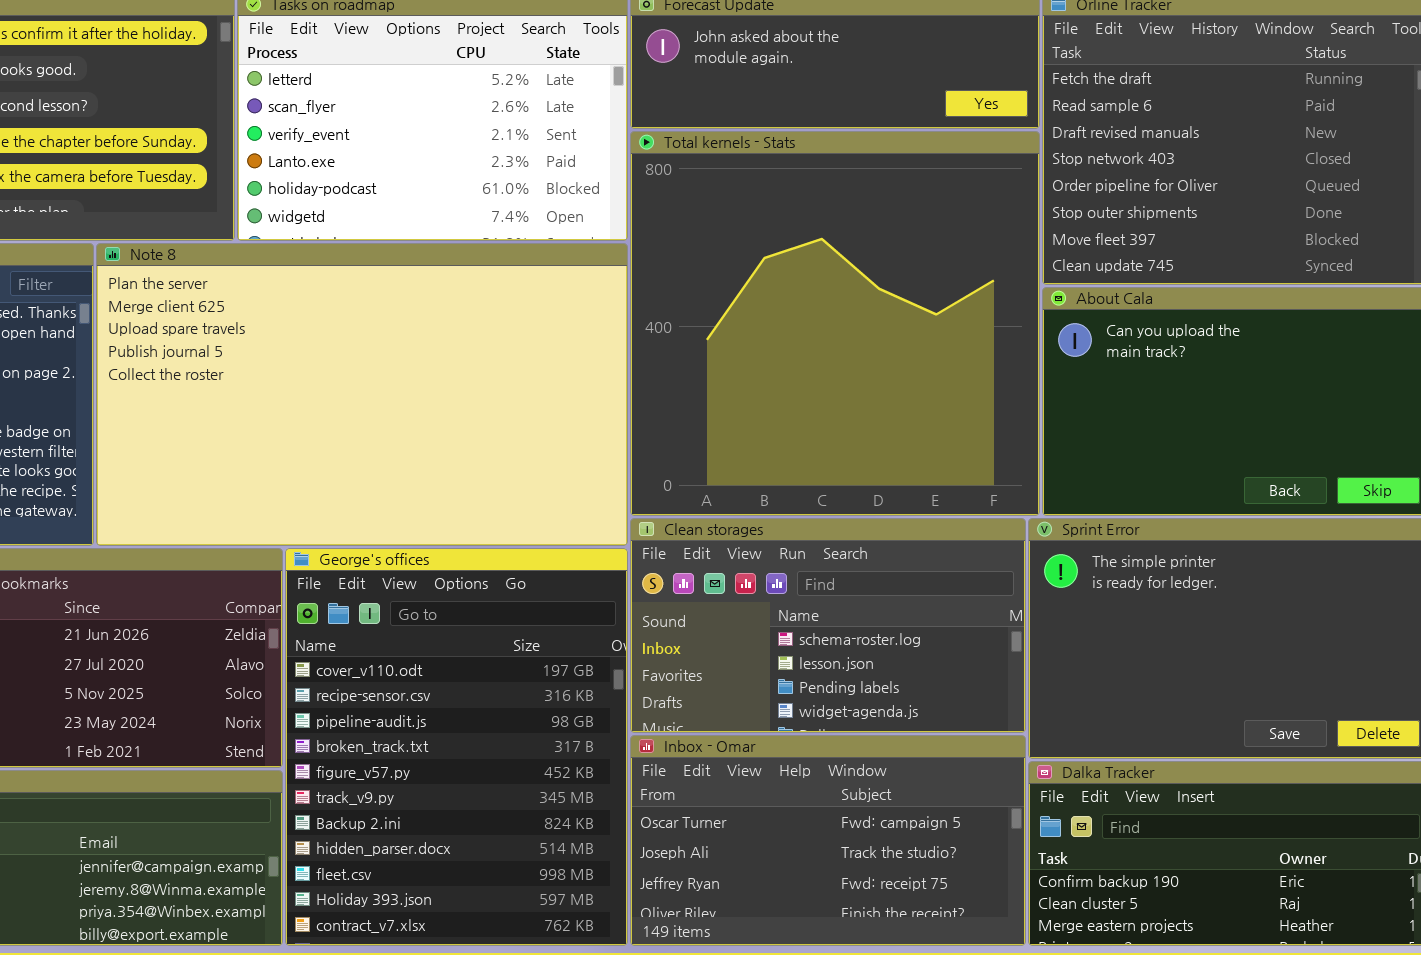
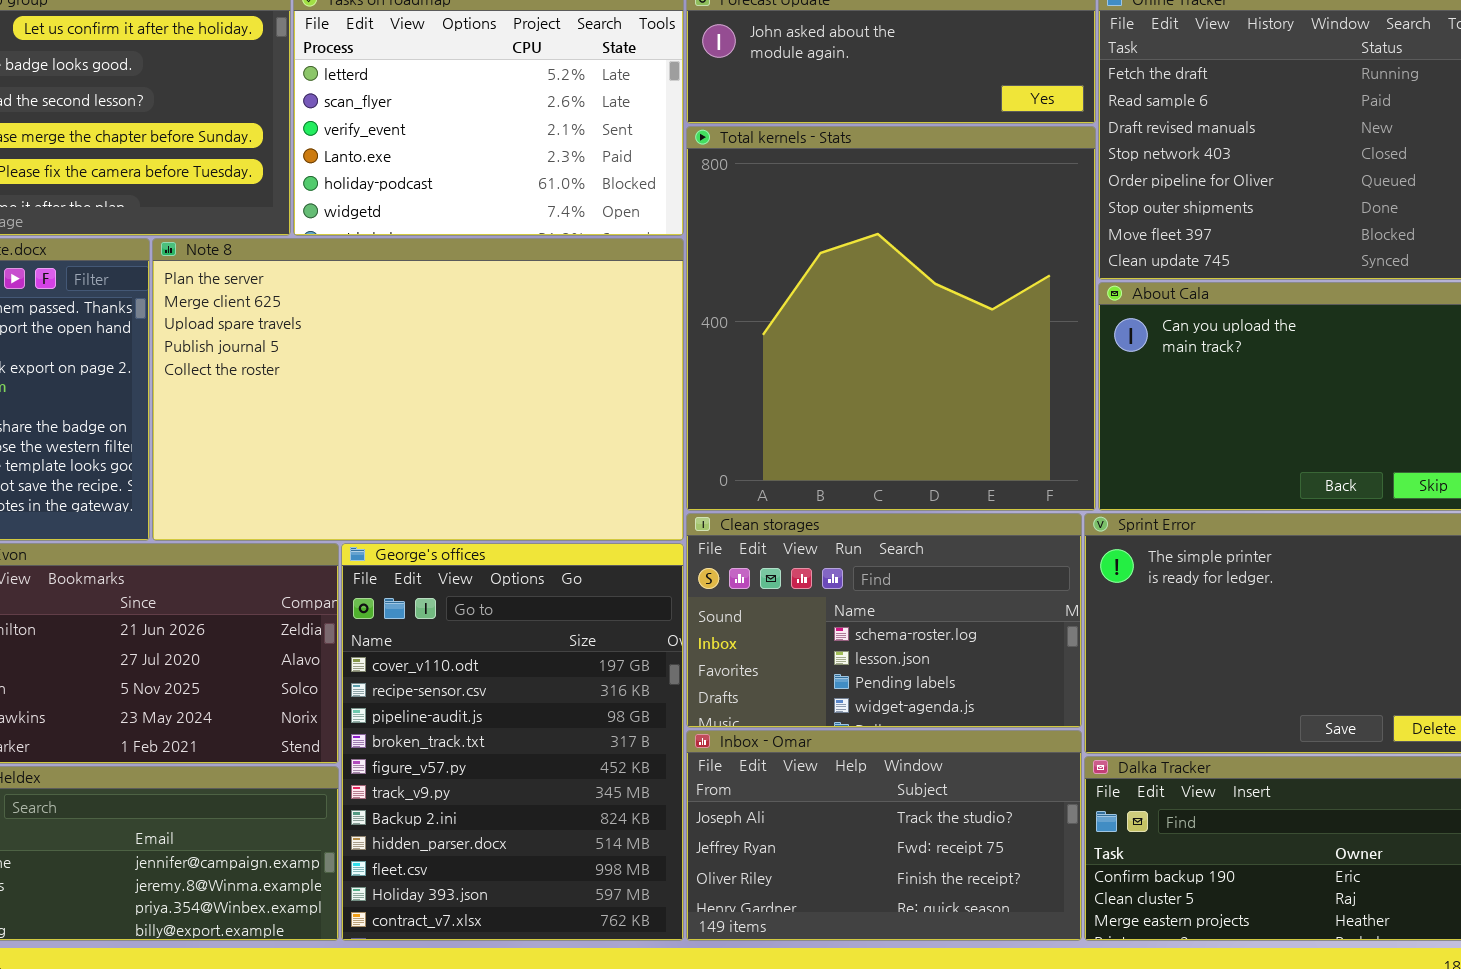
Inbox - Omar: [630,735,1026,946] -> [686,730,1082,941], scrolled down 1 row

